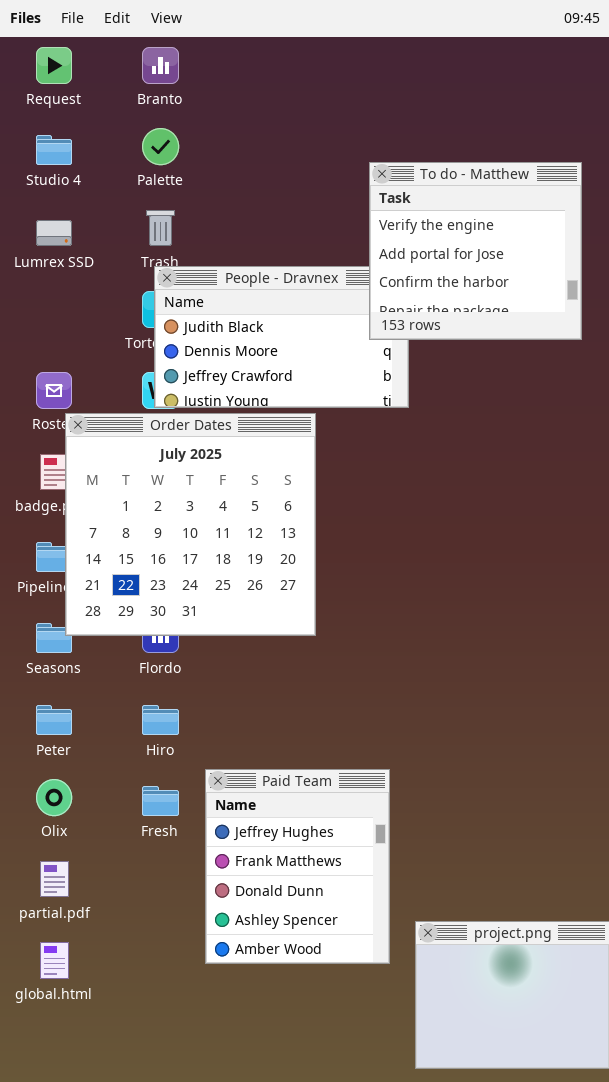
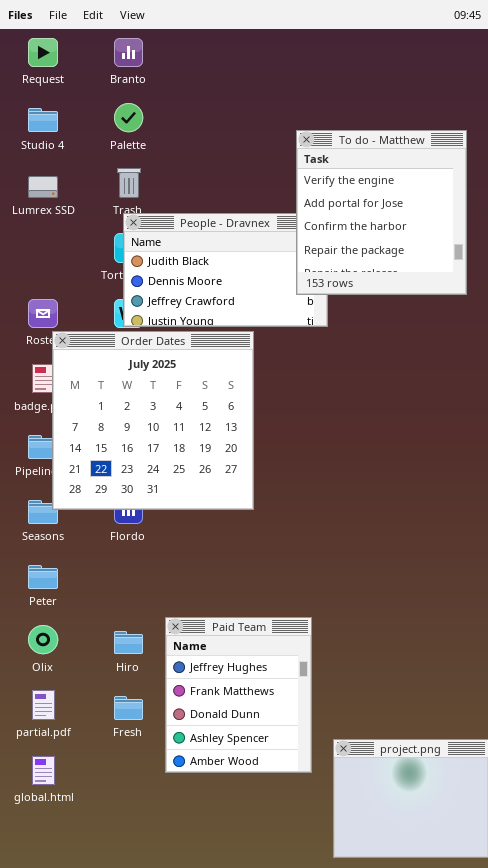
To do - Matthew: [369,162,582,340] -> [296,130,467,295], resized
Hiro: [142,705,179,735] -> [114,631,143,654], moved
Fresh: [142,786,179,816] -> [114,696,143,720], moved

